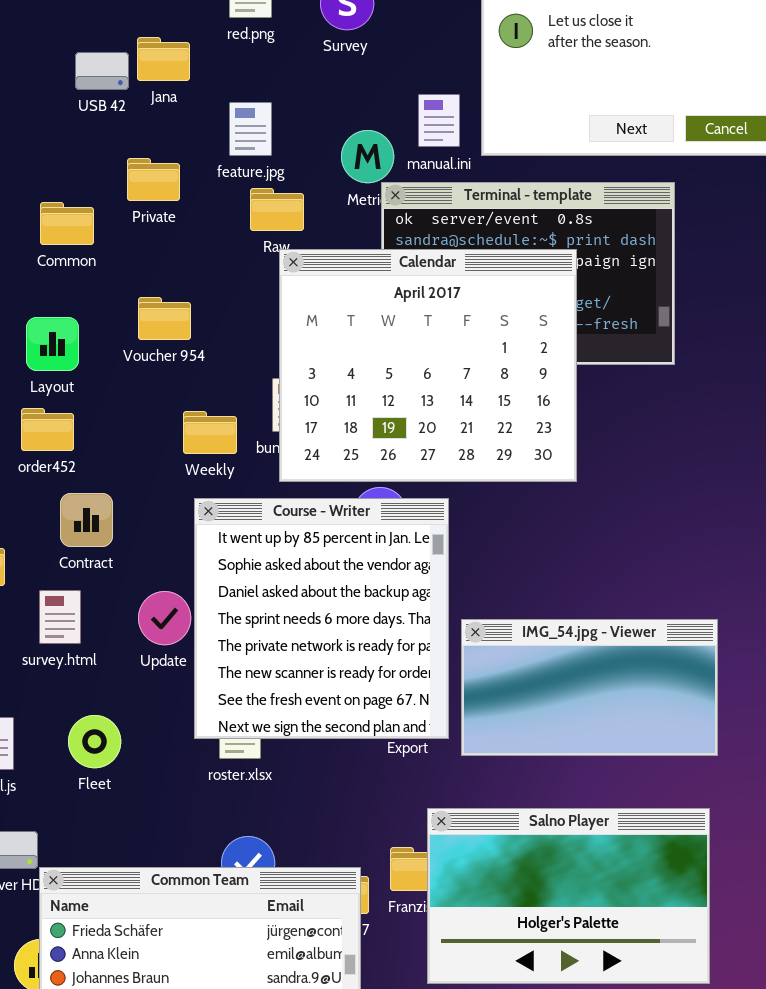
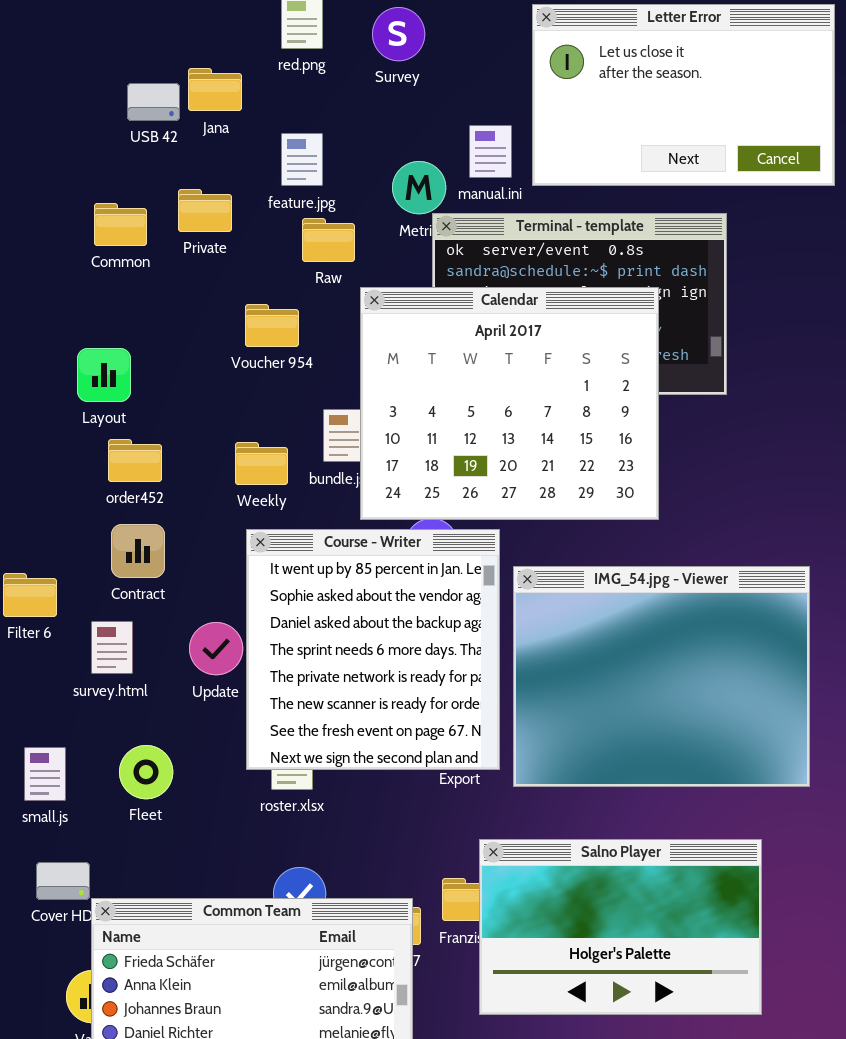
Common: [40,202,94,245] -> [94,203,147,246], moved
Calendar: [279,249,577,482] -> [360,287,659,520], moved
Voucher 954: [138,297,191,340] -> [245,304,299,347], moved
order452: [21,408,74,451] -> [108,439,162,482], moved
IMG_54.jpg - Viewer: [461,619,718,756] -> [513,566,810,787], resized

